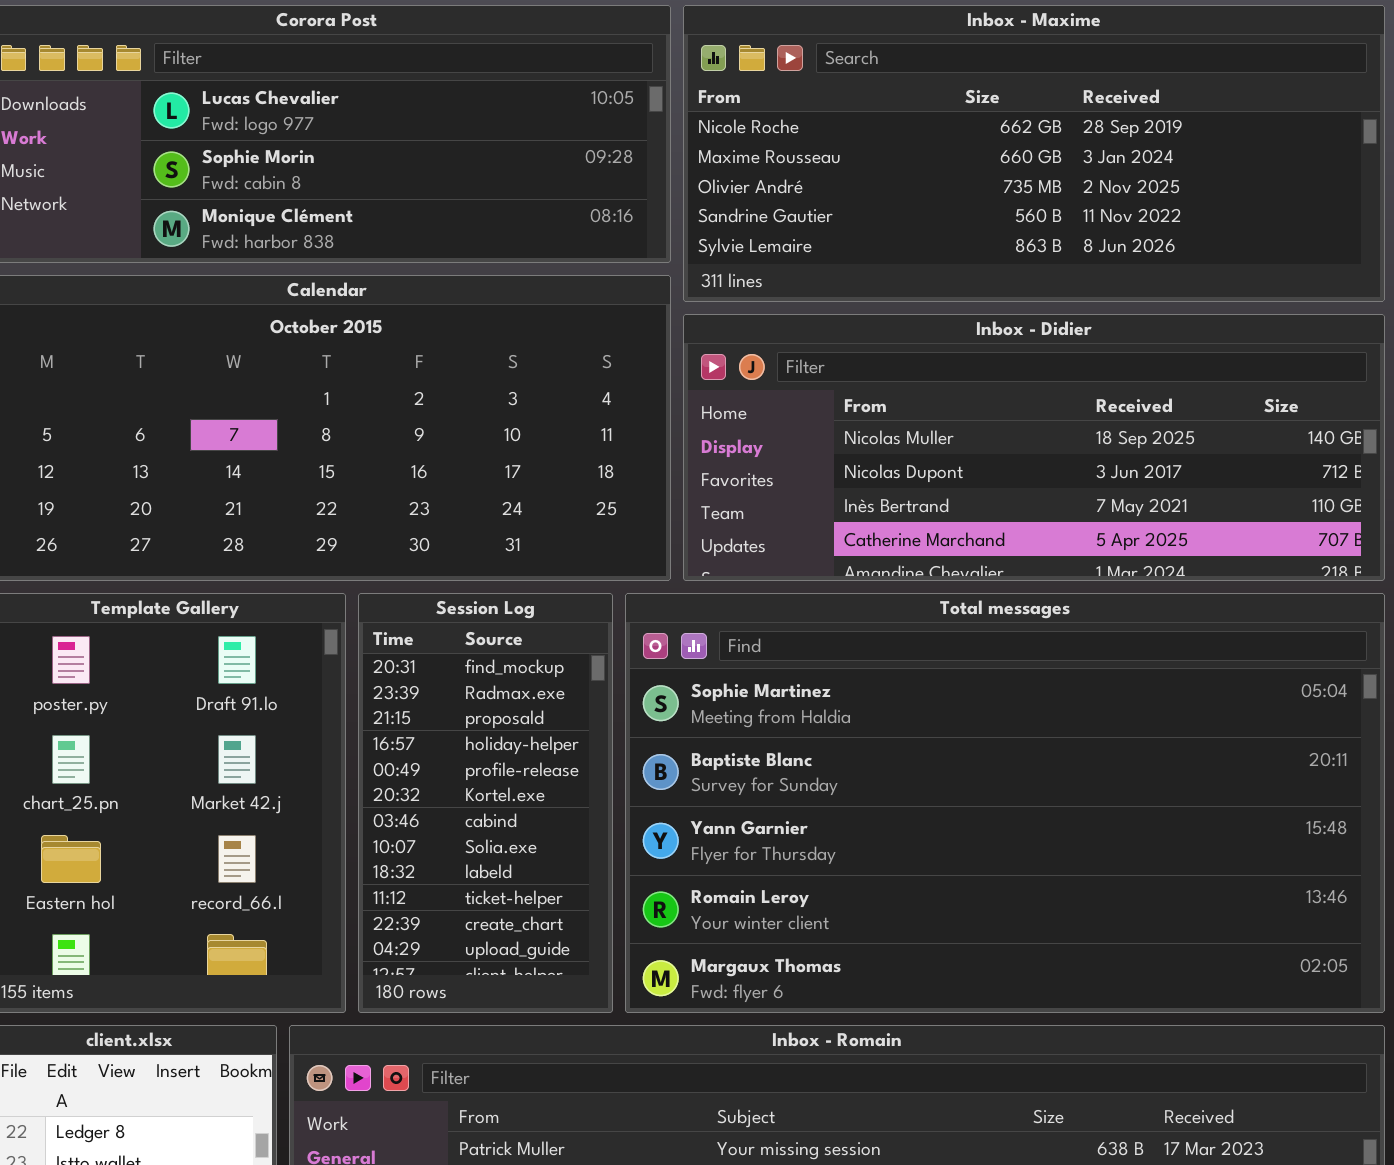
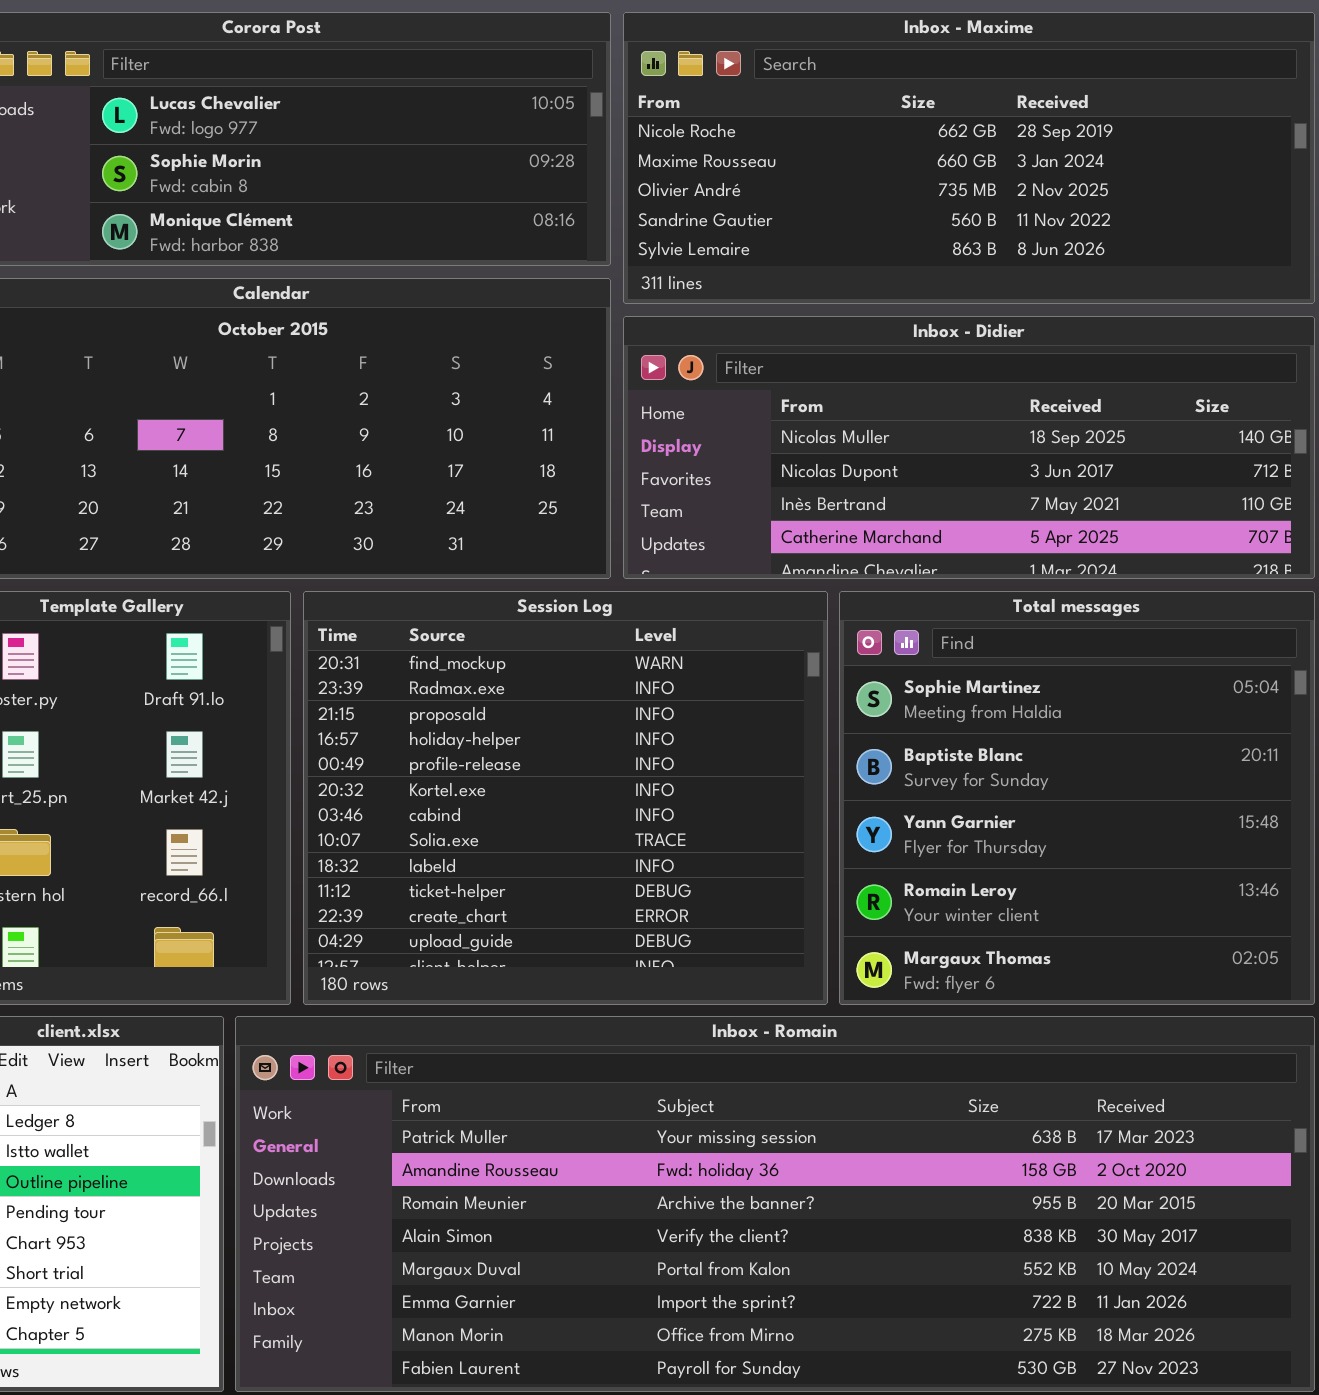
Session Log: [358,593,613,1013] -> [303,591,828,1005], resized
Total messages: [625,593,1385,1013] -> [839,591,1315,1005], resized

